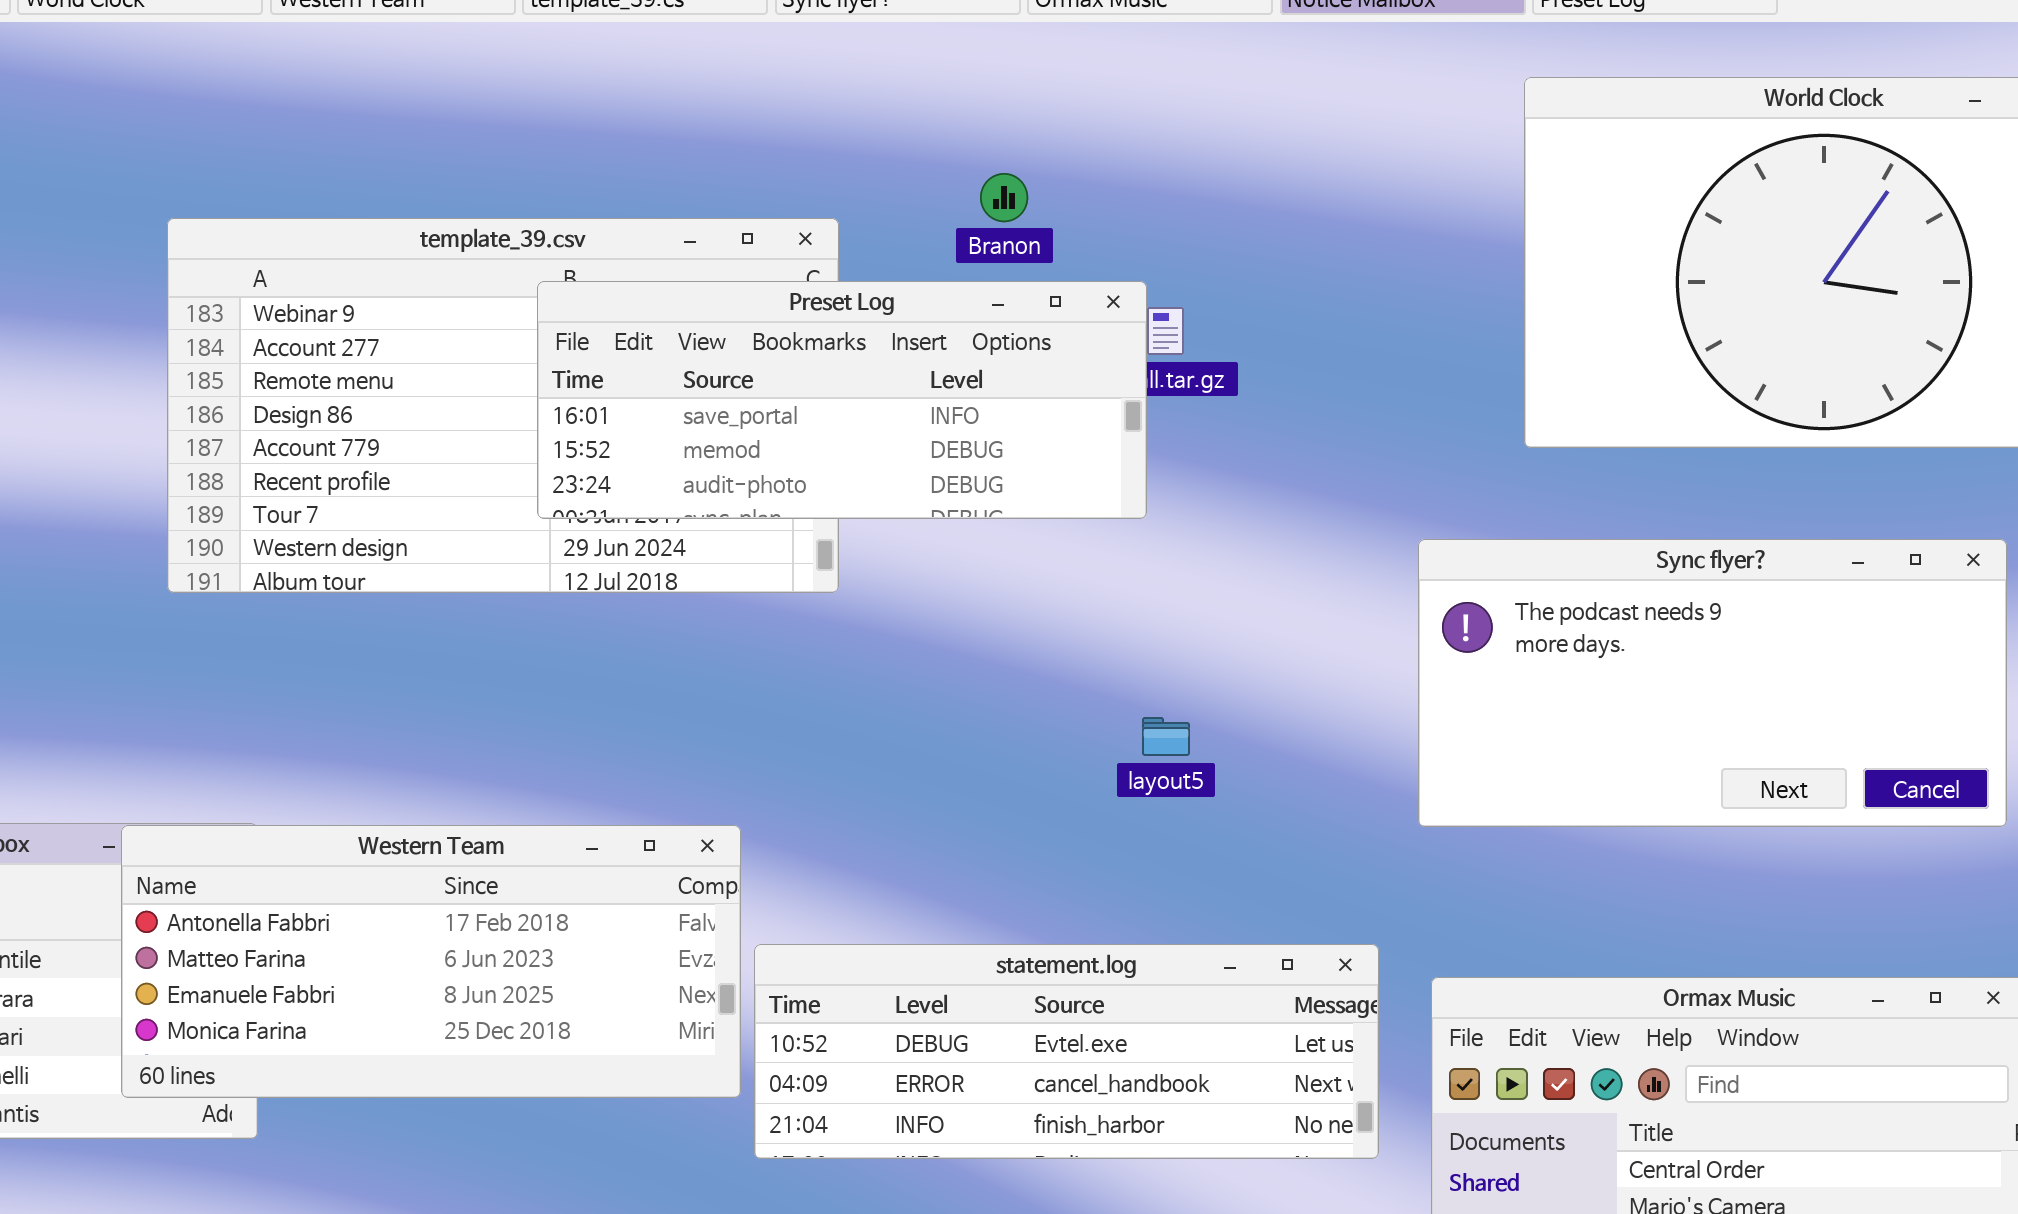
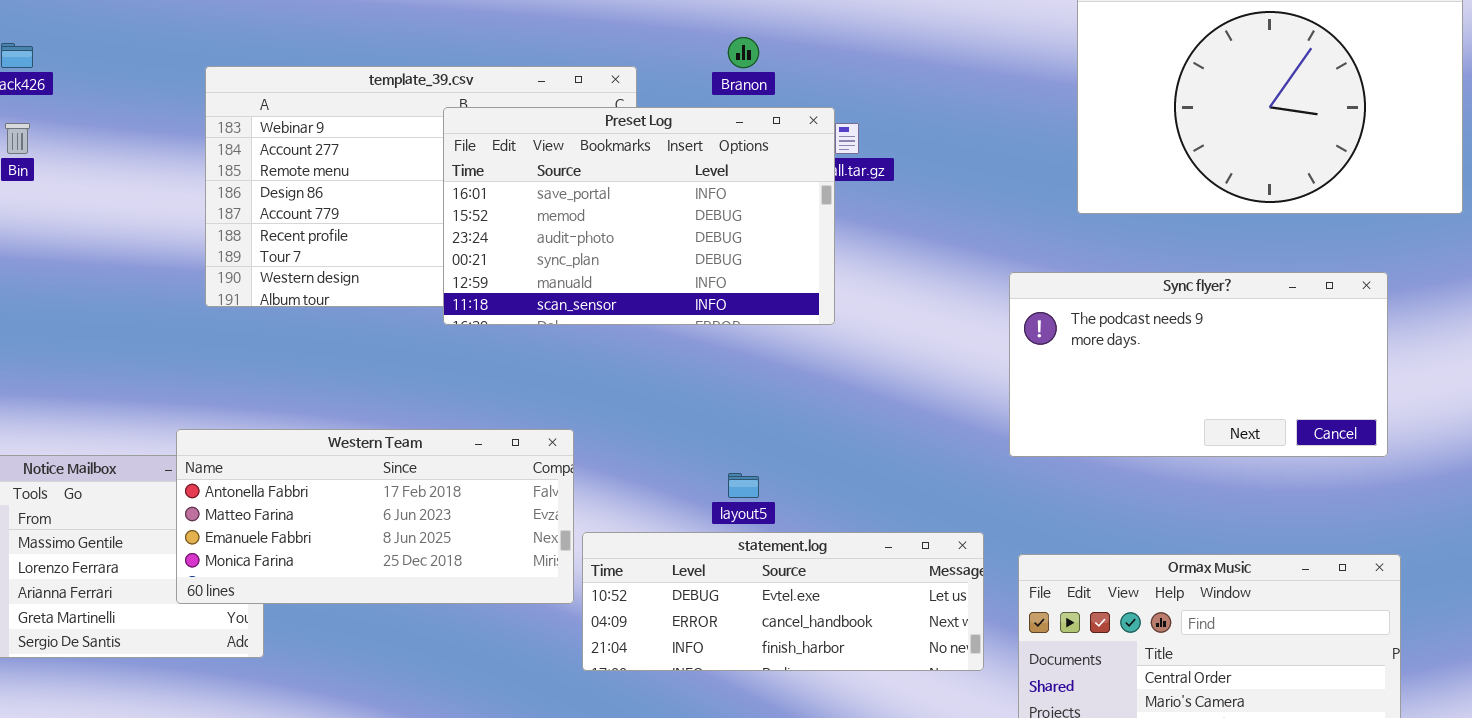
Preset Log: [537,281,1147,519] -> [443,107,835,325], resized
layout5: [1142,717,1190,756] -> [728,473,759,498], moved
Western Team: [121,825,741,1098] -> [176,429,574,604], moved

